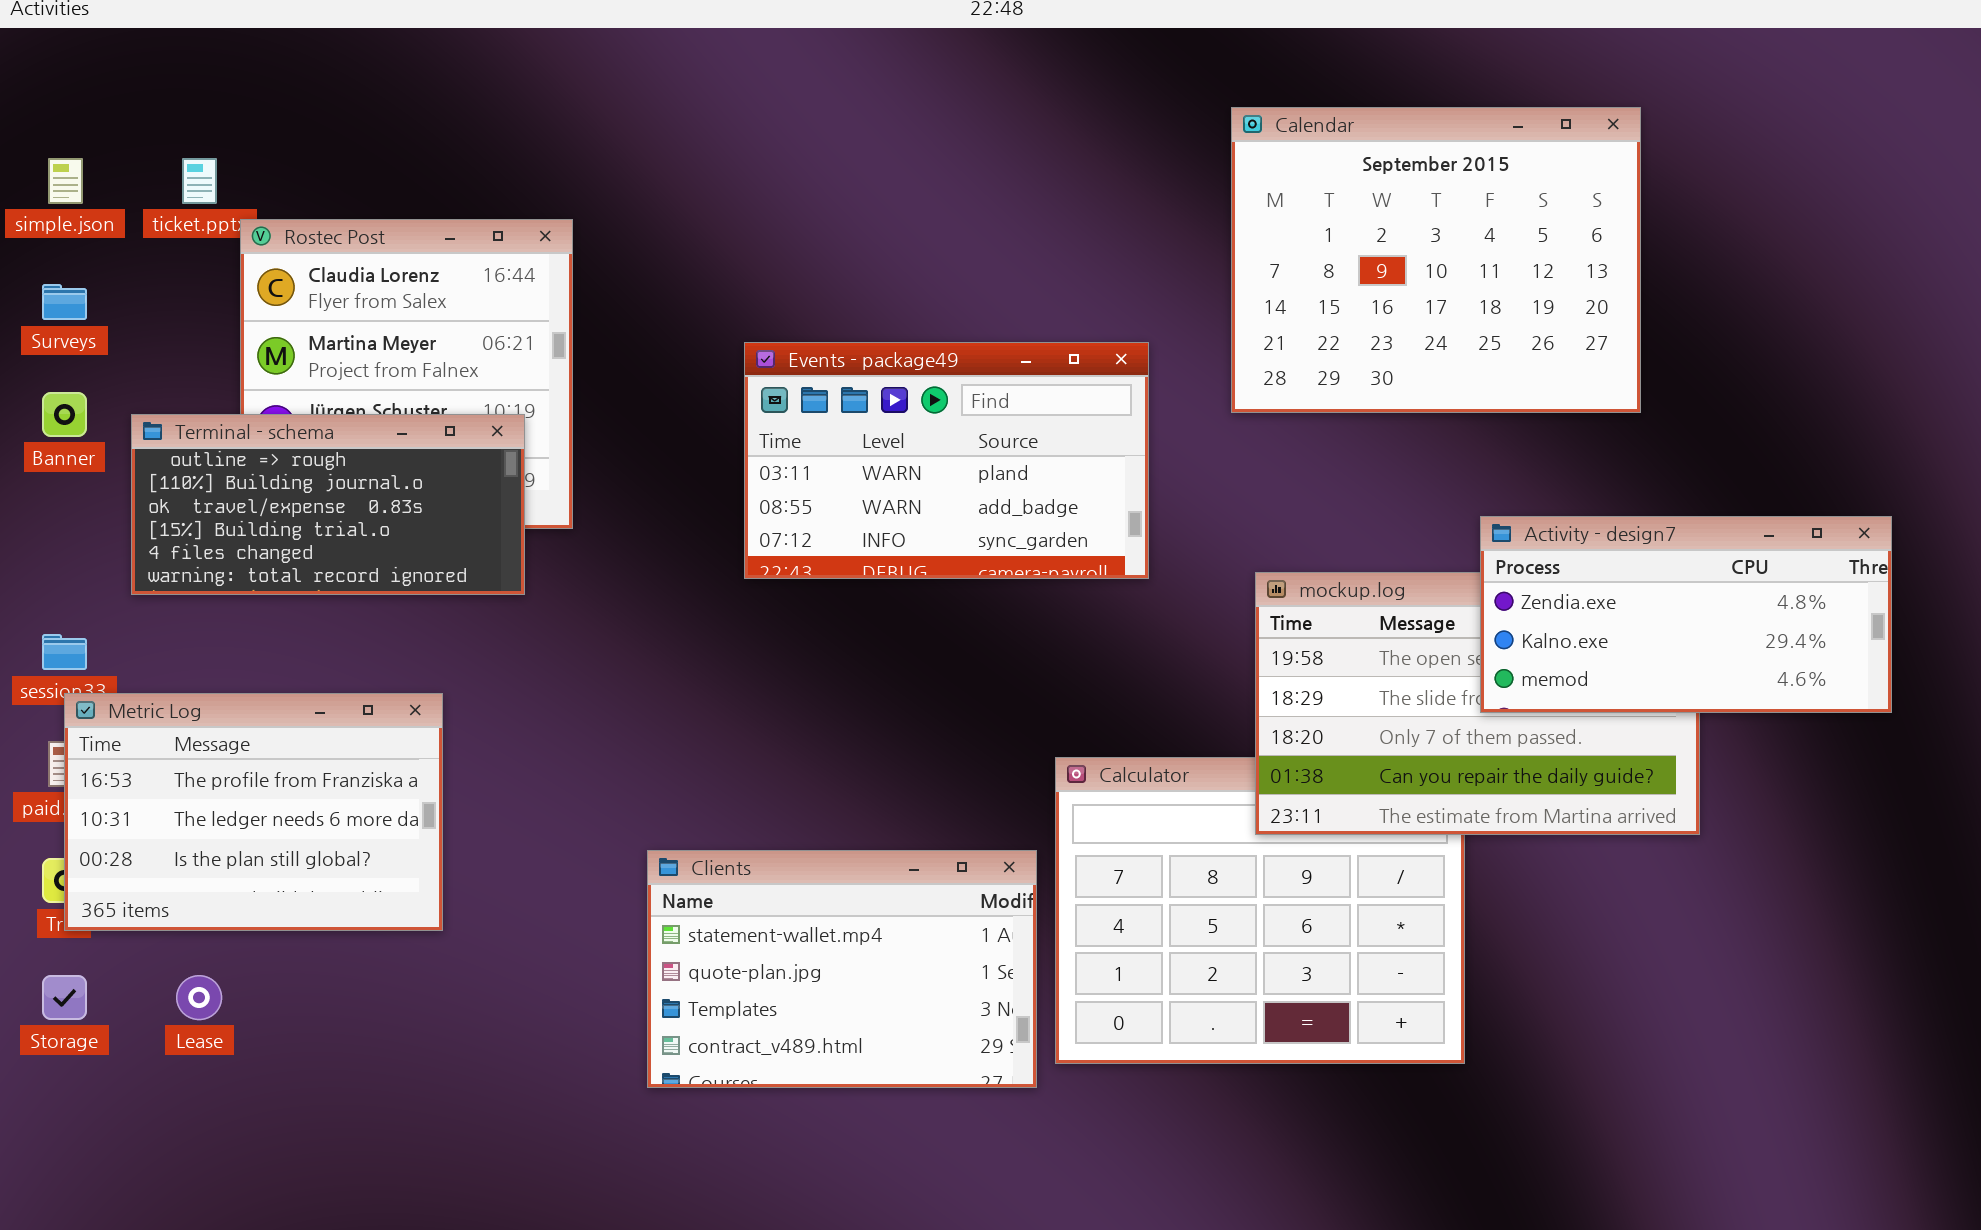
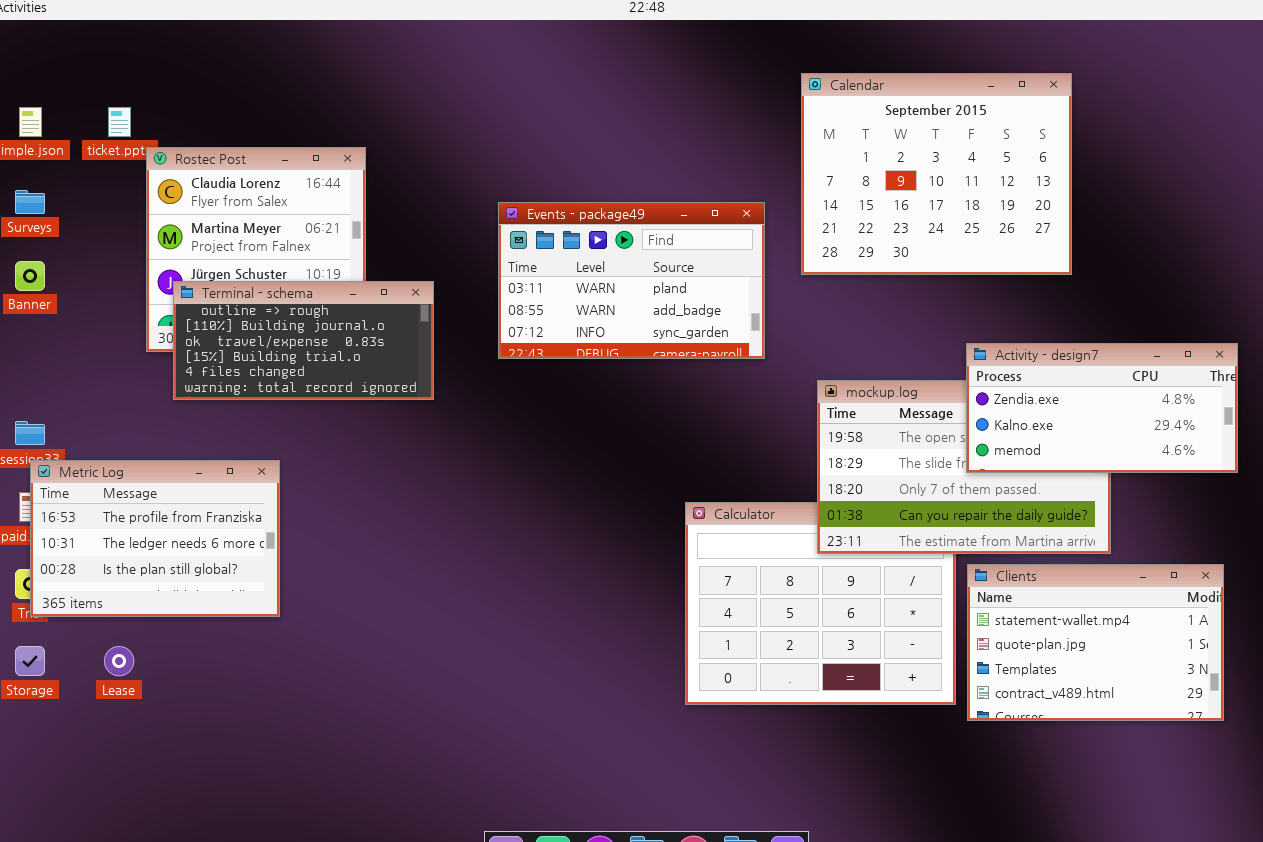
Events - package49: [744,342,1149,579] -> [498,202,765,359], moved
Terminal - schema: [131,414,525,595] -> [173,281,434,400], moved
Clients: [647,850,1037,1088] -> [967,564,1224,721], moved

